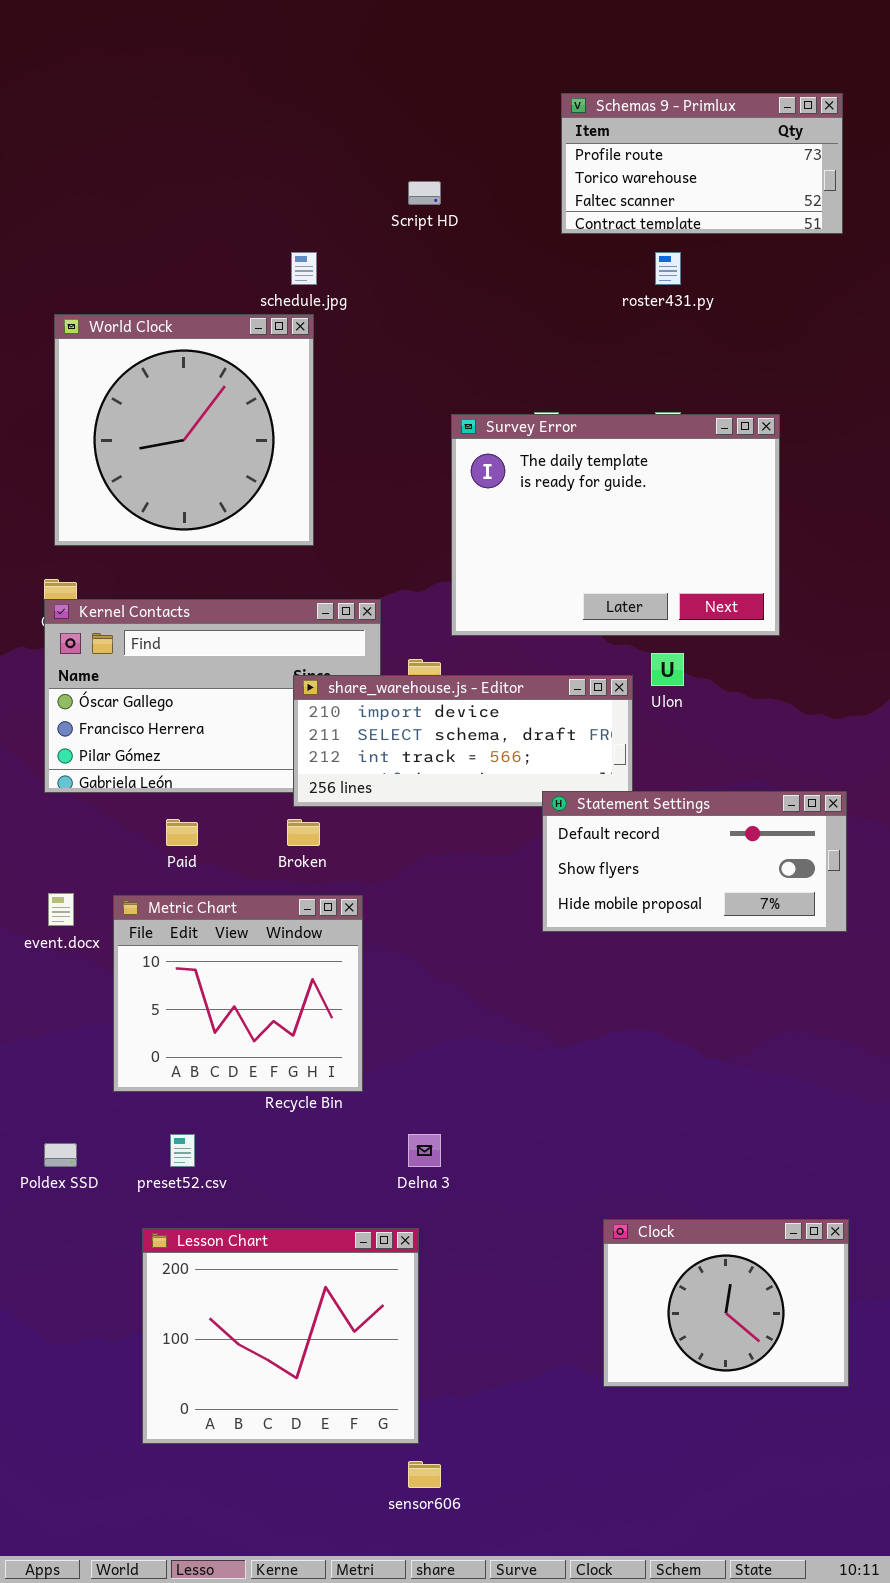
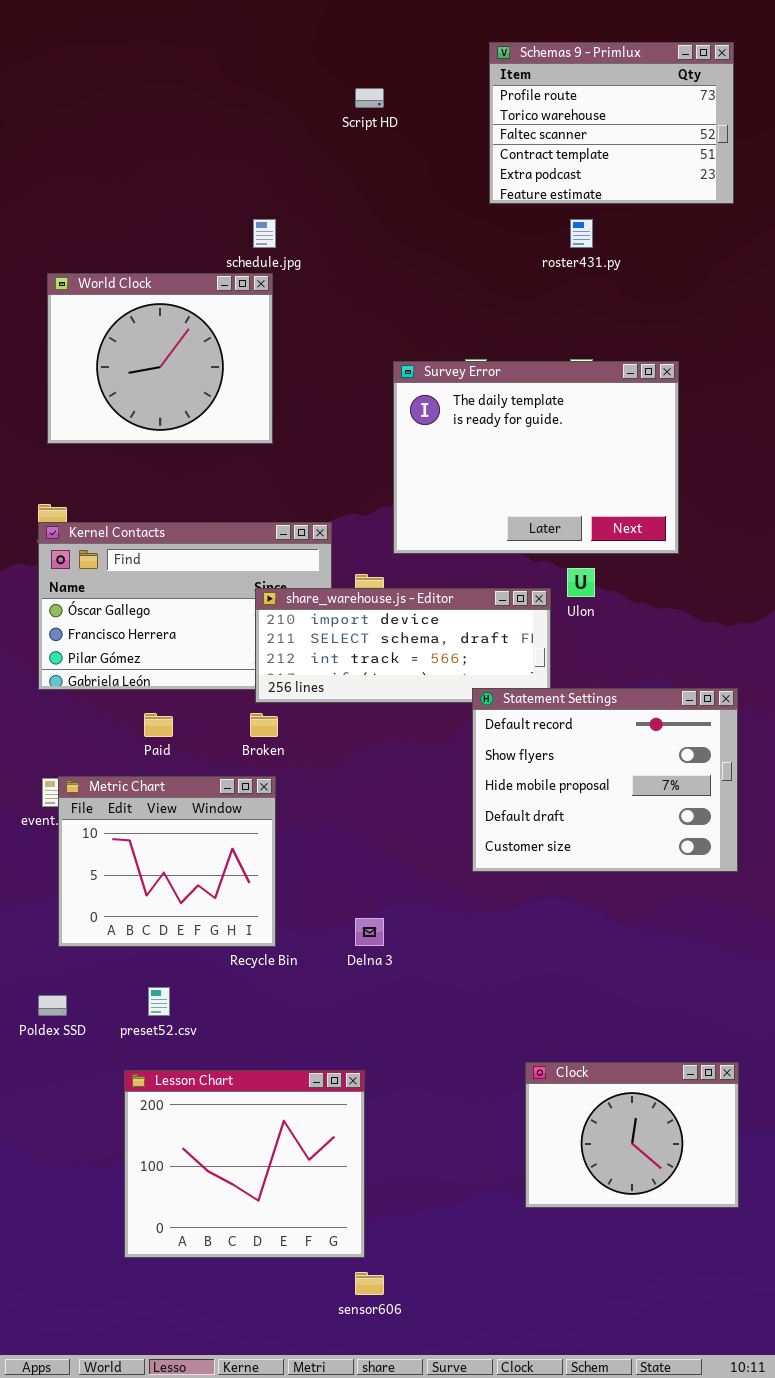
Schemas 9 - Primlux: [561,93,843,234] -> [489,42,734,204], resized
Script HD: [408,181,441,205] -> [355,88,384,108], moved
World Clock: [54,314,314,546] -> [47,273,273,444], resized
Statement Settings: [542,791,847,932] -> [472,688,738,872], resized
Metric Chart: [113,895,363,1092] -> [58,776,276,947], moved
Delna 3: [408,1134,441,1167] -> [355,918,384,946], moved

